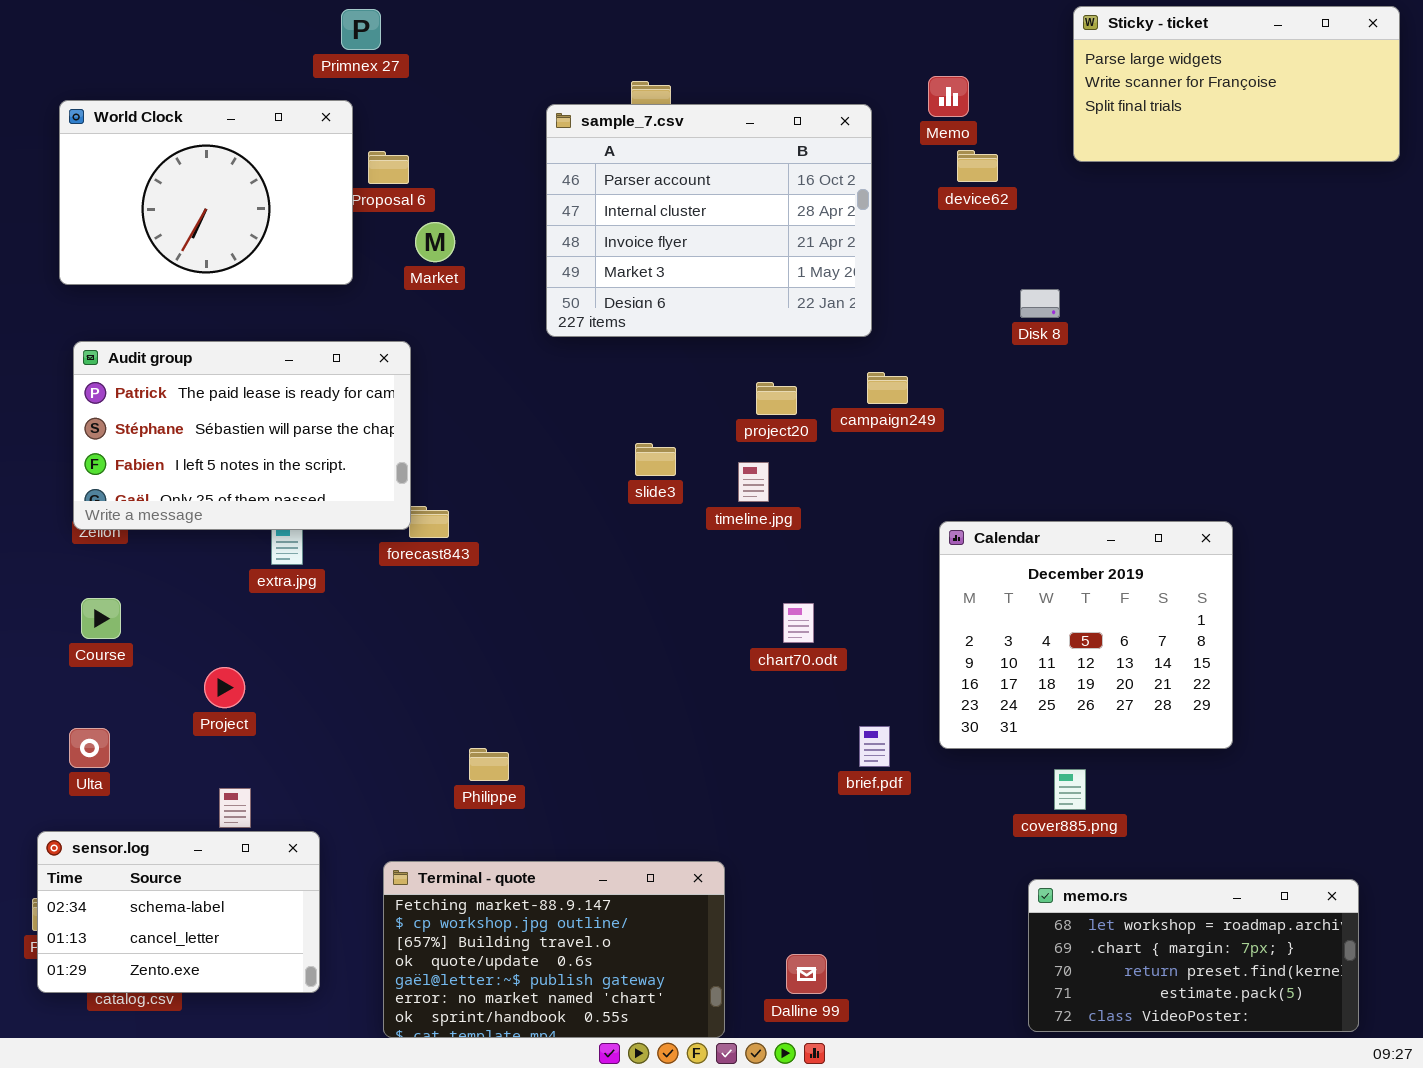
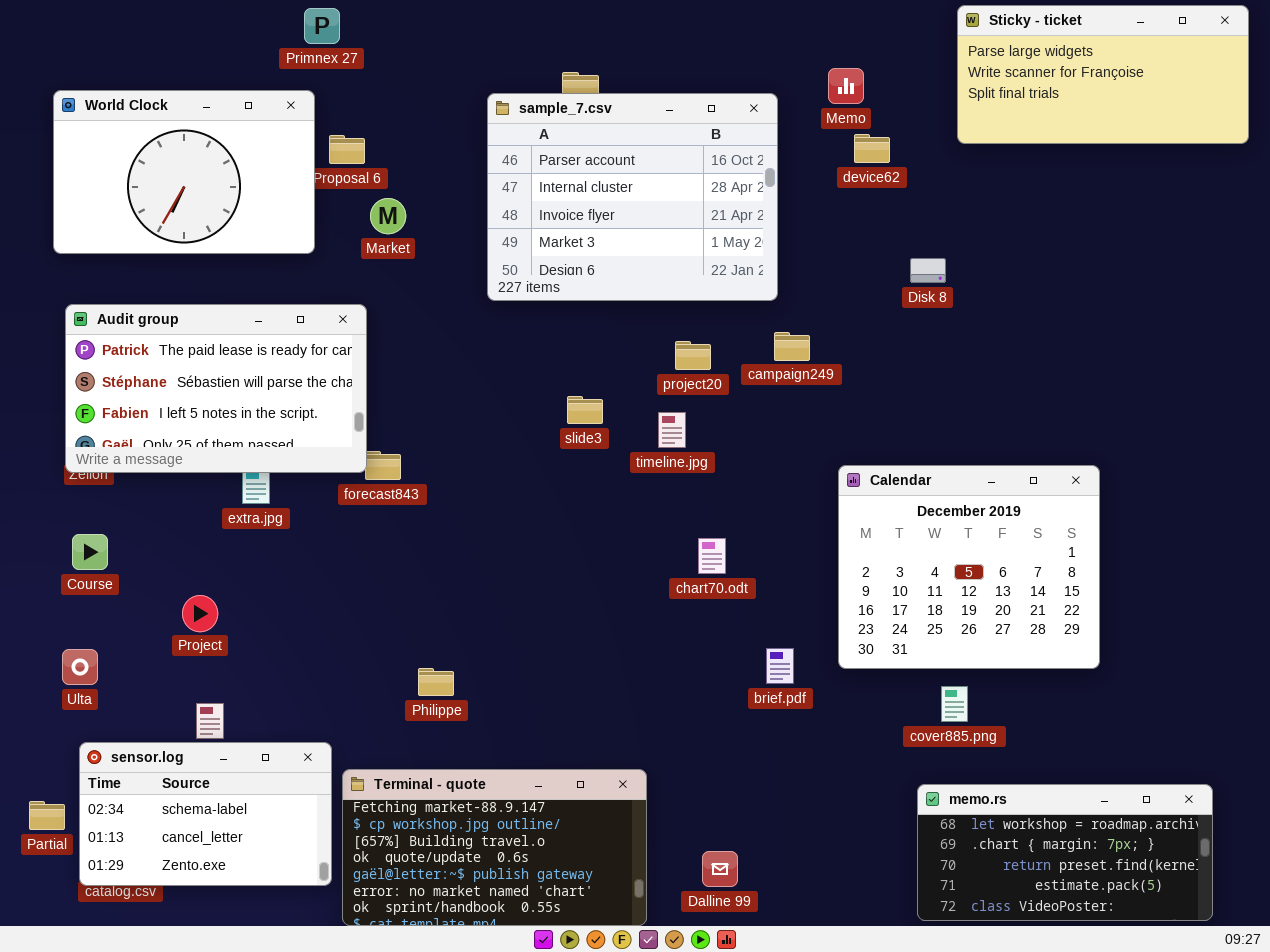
sensor.log: [37,831,320,993] -> [79,742,332,886], moved

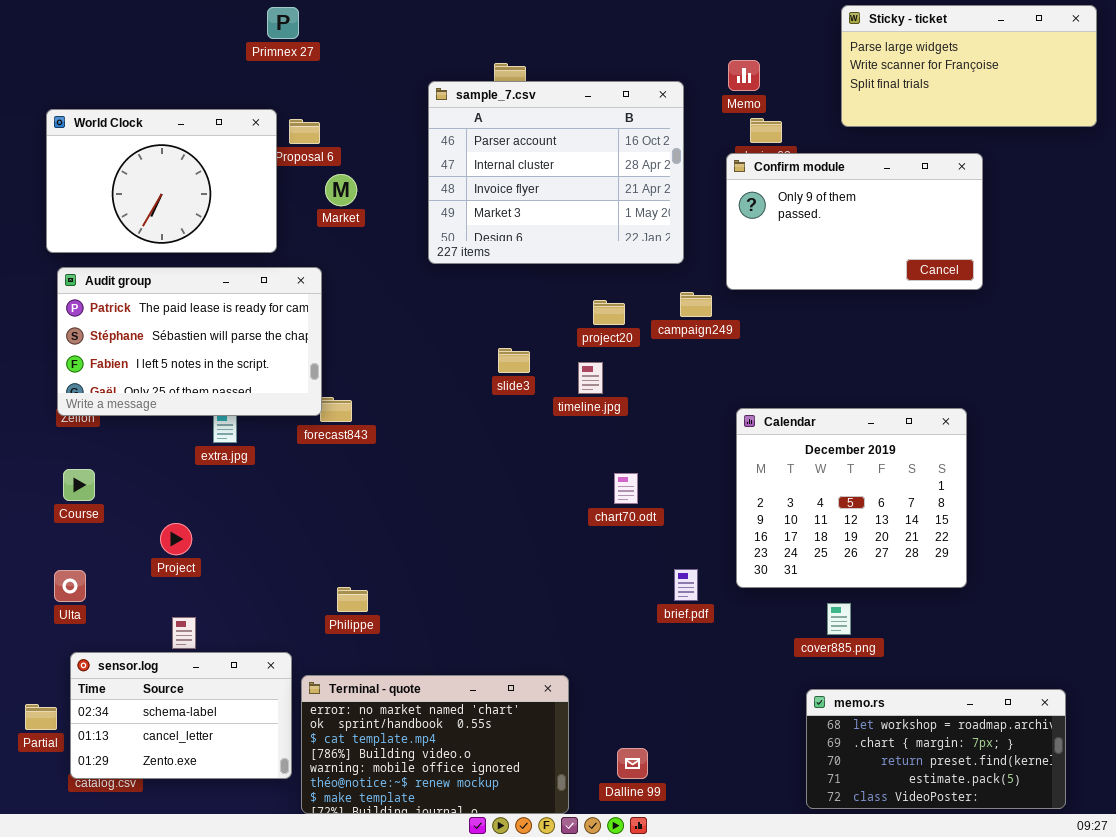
World Clock: [53,90,315,254] -> [46,109,277,253], moved
Confirm module: none -> [726,153,983,290], opened
Philippe: [418,668,454,696] -> [337,587,368,612], moved
Terminal - quote: [342,769,647,926] -> [301,675,569,814], scrolled down 5 rows

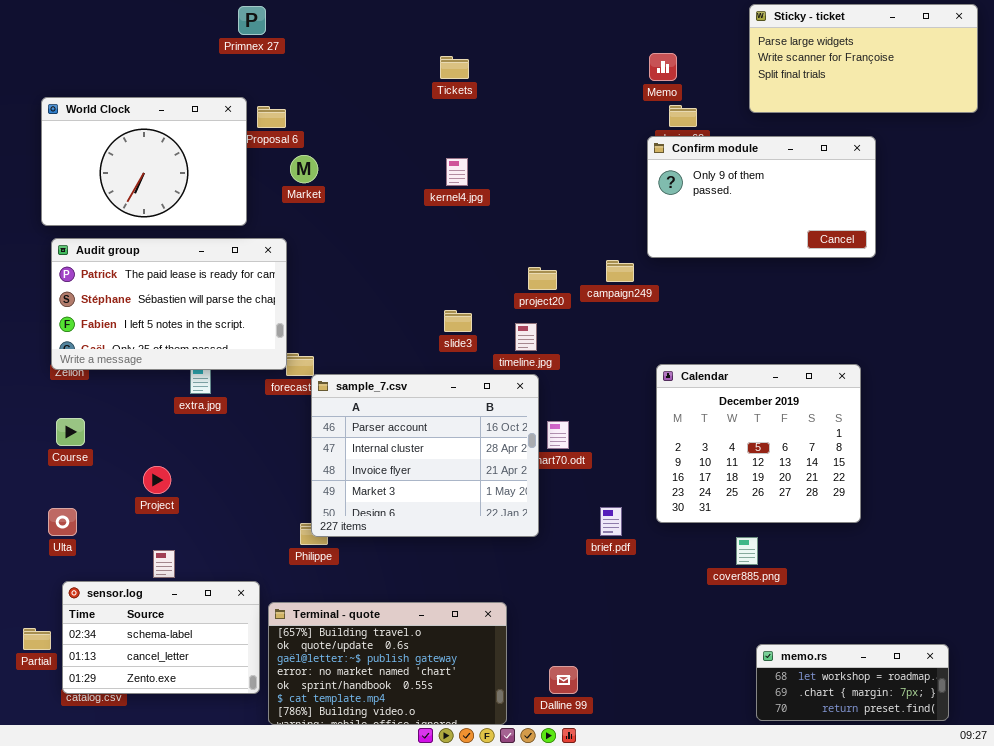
sample_7.csv: [428,81,684,264] -> [311,374,539,537], moved
Terminal - quote: [301,675,569,814] -> [268,602,507,725], scrolled up 3 rows
memo.rs: [806,689,1066,809] -> [756,644,949,721], resized

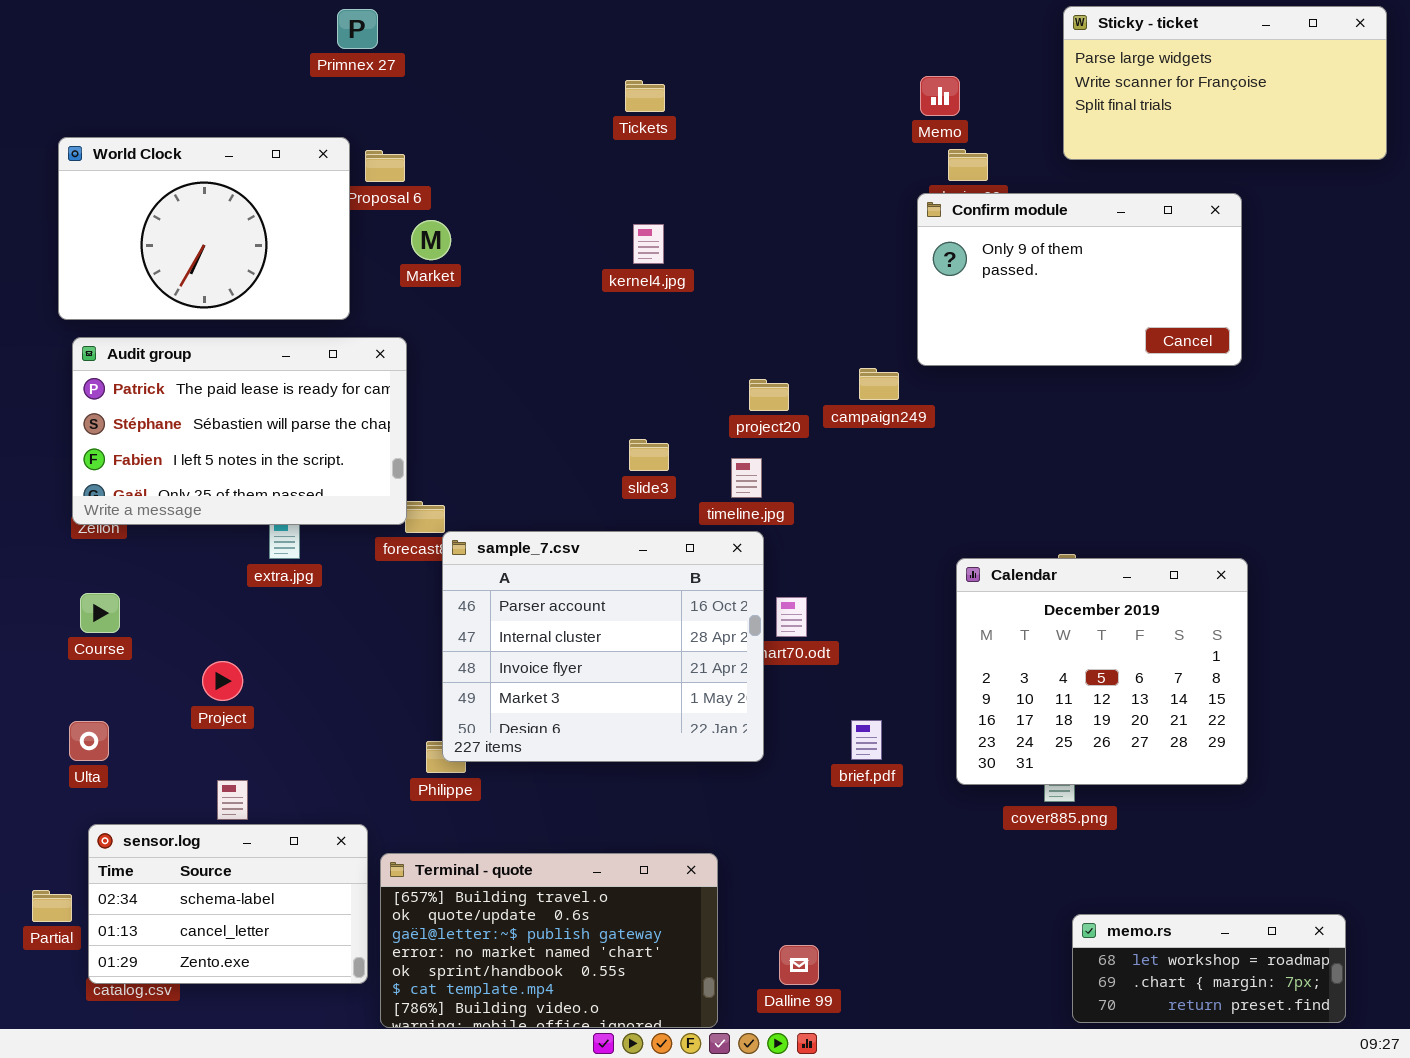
Calendar: [656,364,861,523] -> [956,558,1248,785], moved

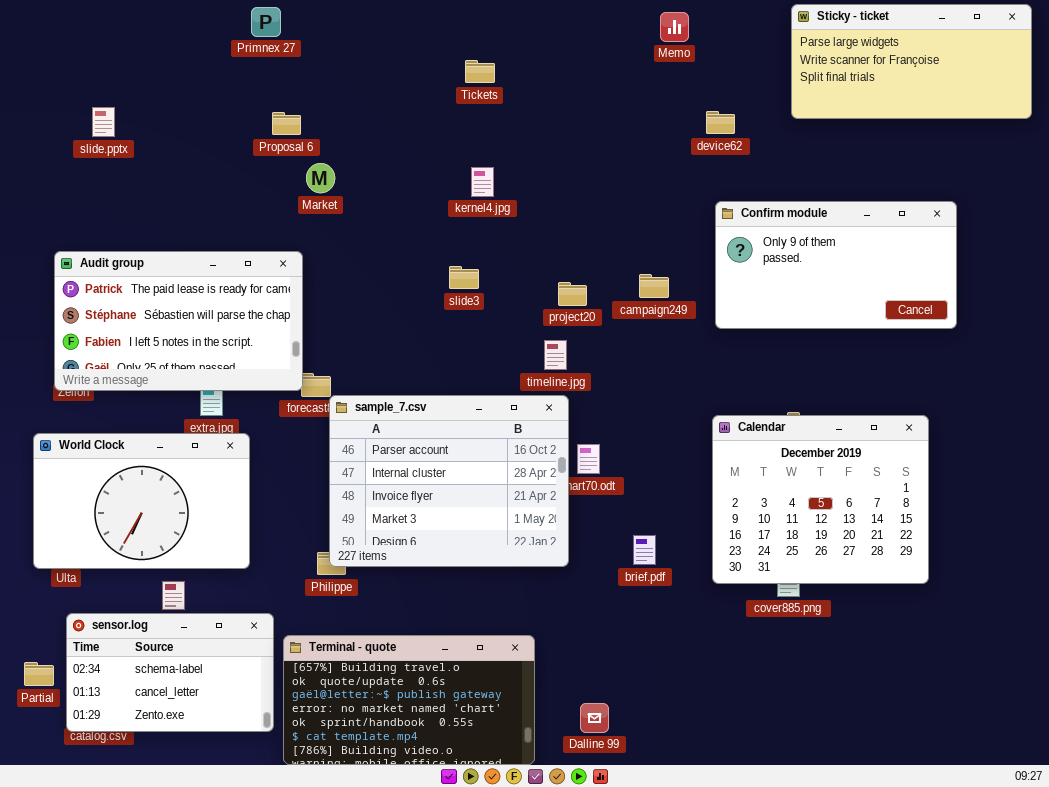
Memo: [920,76,960,116] -> [660,12,689,42], moved
World Clock: [58,137,350,320] -> [33,433,250,569], moved
Confirm module: [917,193,1242,366] -> [715,201,957,329], moved
slide3: [629,439,669,471] -> [449,266,479,289], moved
memo.rs: [1072,914,1346,1023] -> none, closed

